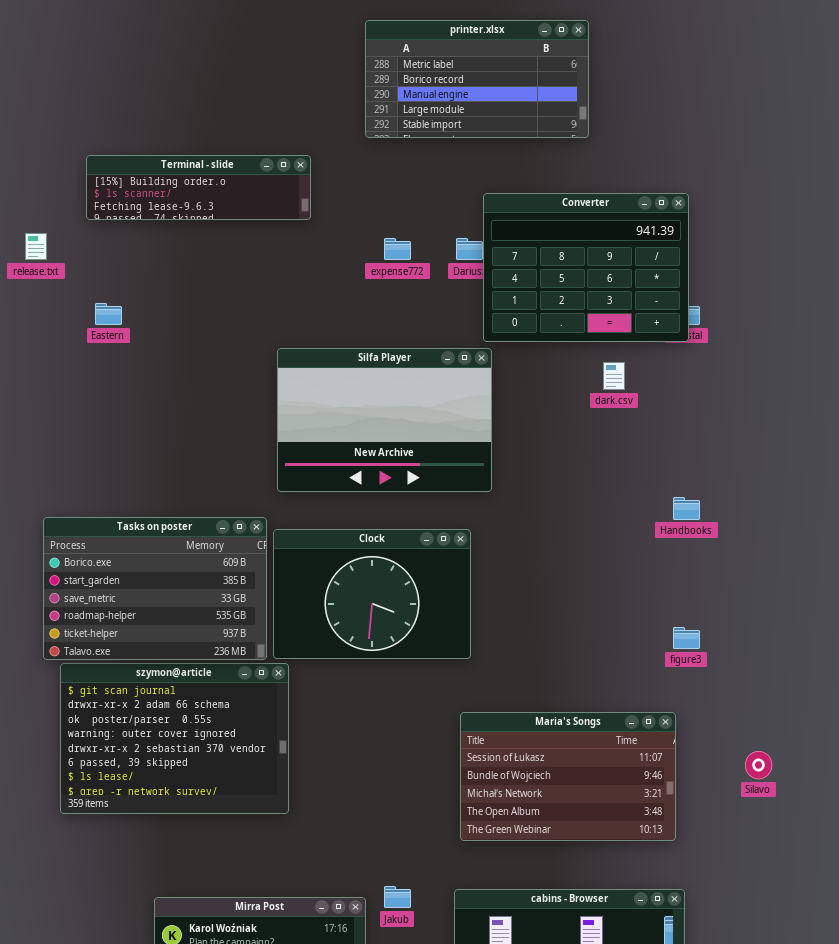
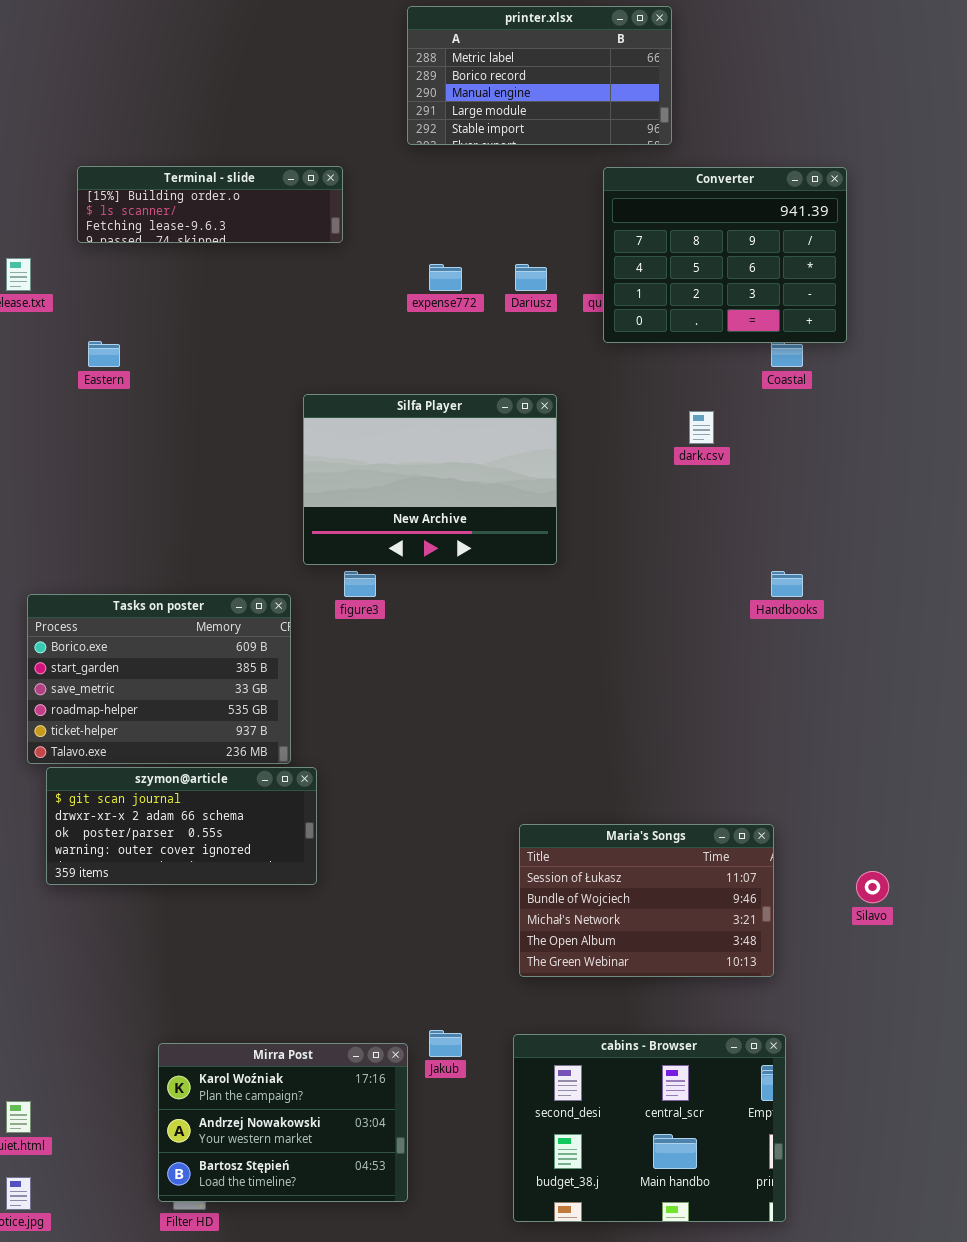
Converter: [483,193,689,342] -> [603,167,847,343], moved
Clock: [273,529,471,659] -> none, closed
figure3: [673,627,700,649] -> [344,571,376,597], moved
szymon@article: [60,663,289,814] -> [46,767,317,885], resized

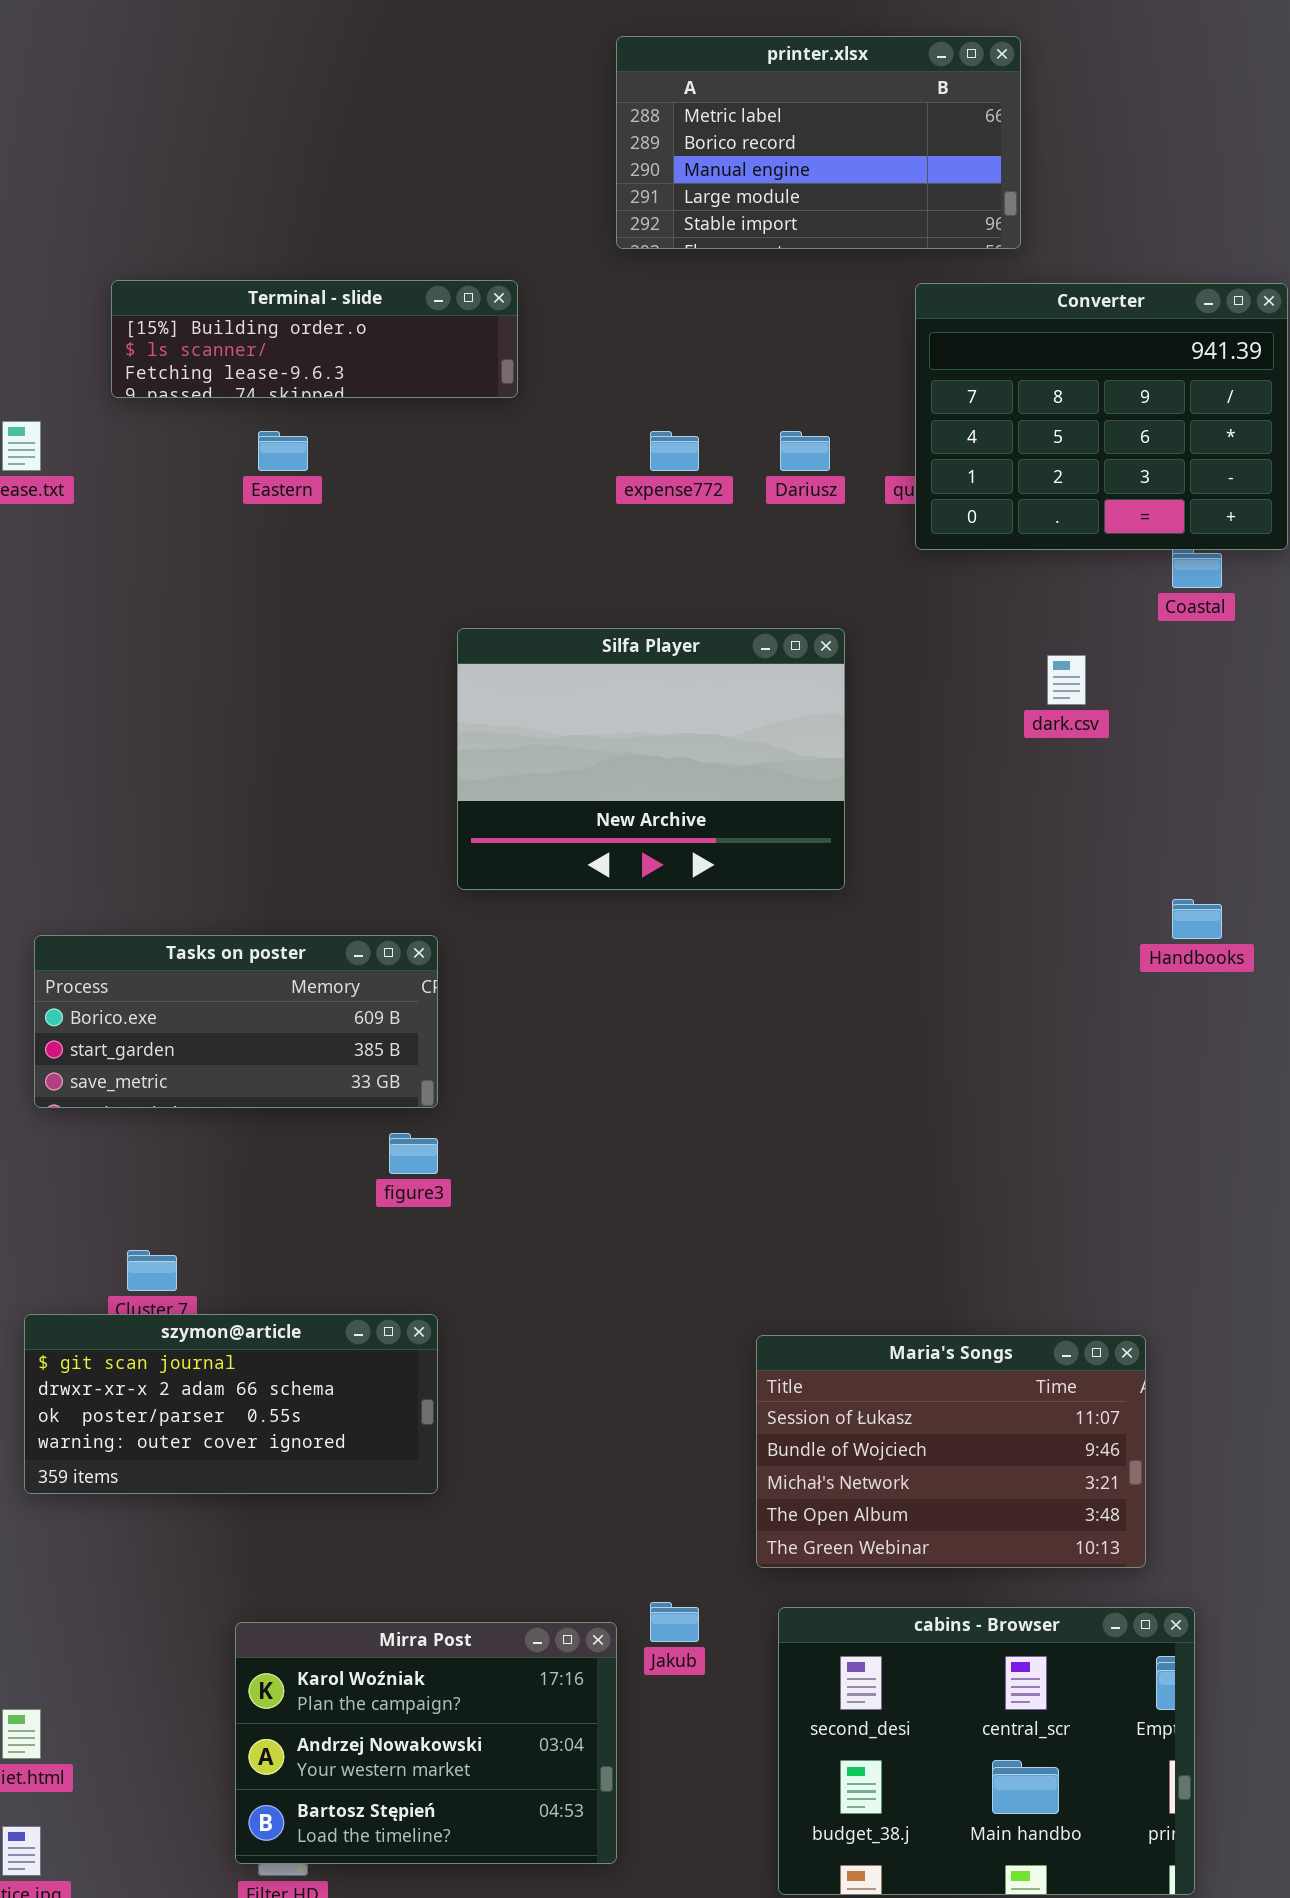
Eastern: [88,341,120,367] -> [258,431,308,471], moved
figure3: [344,571,376,597] -> [389,1133,438,1174], moved
Tasks on poster: [27,594,291,764] -> [34,935,438,1108], resized
szymon@article: [46,767,317,885] -> [24,1314,438,1494], moved
Maria's Songs: [519,824,774,977] -> [756,1335,1146,1568], moved

